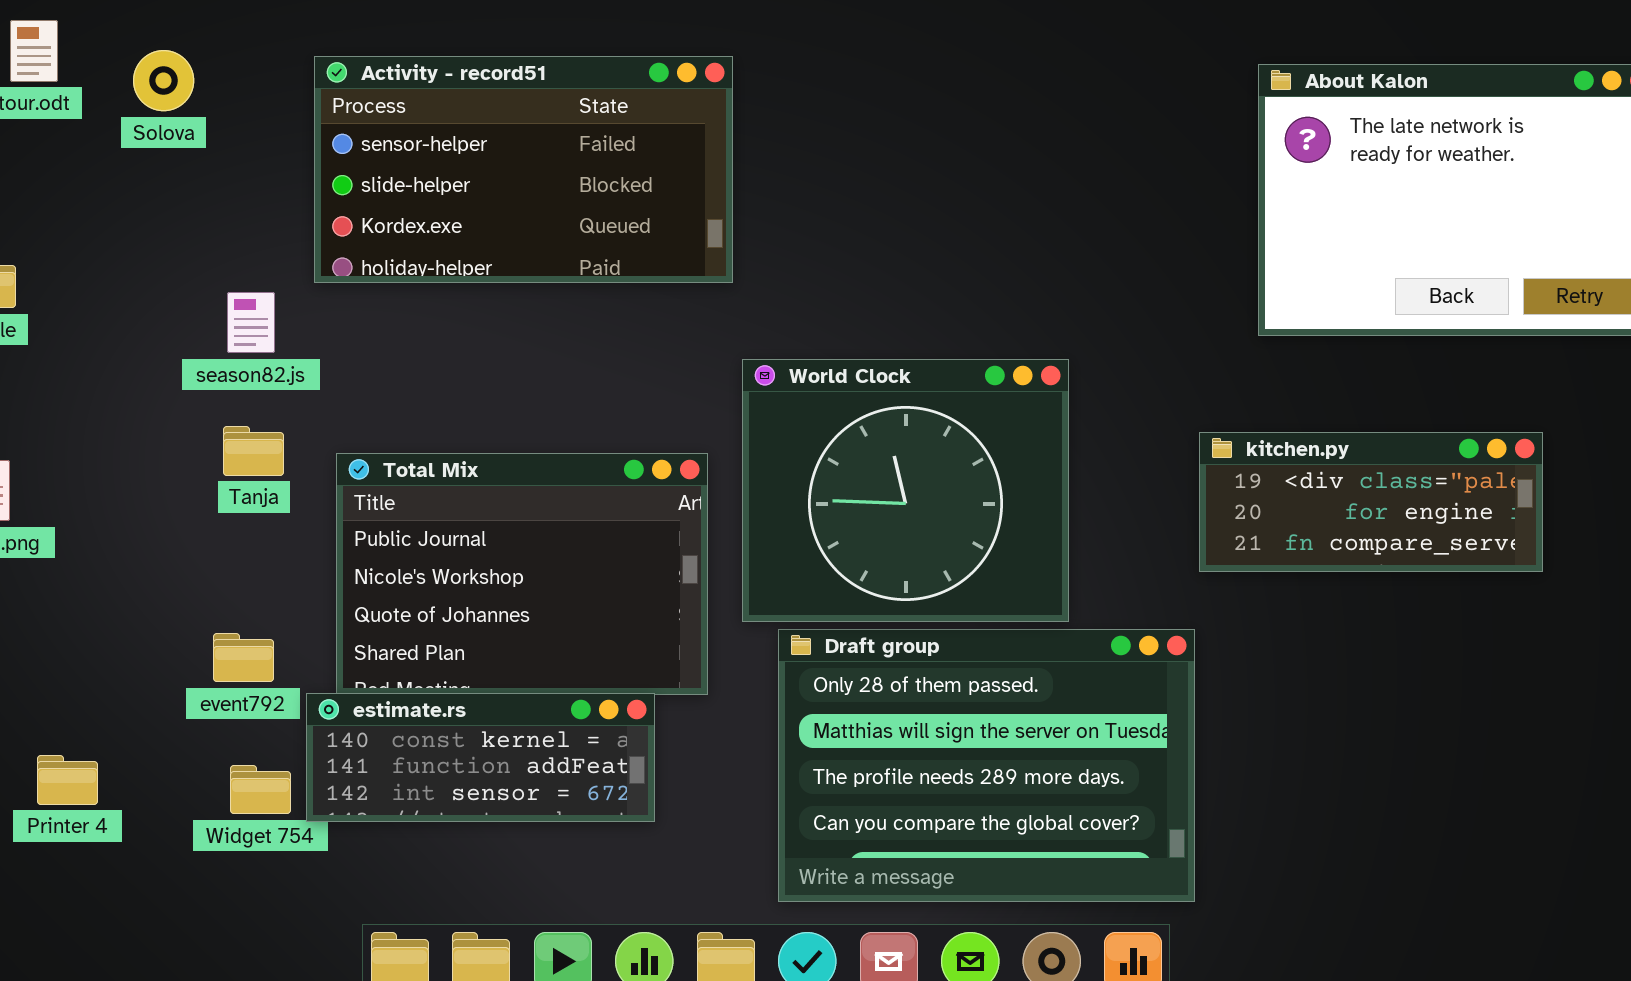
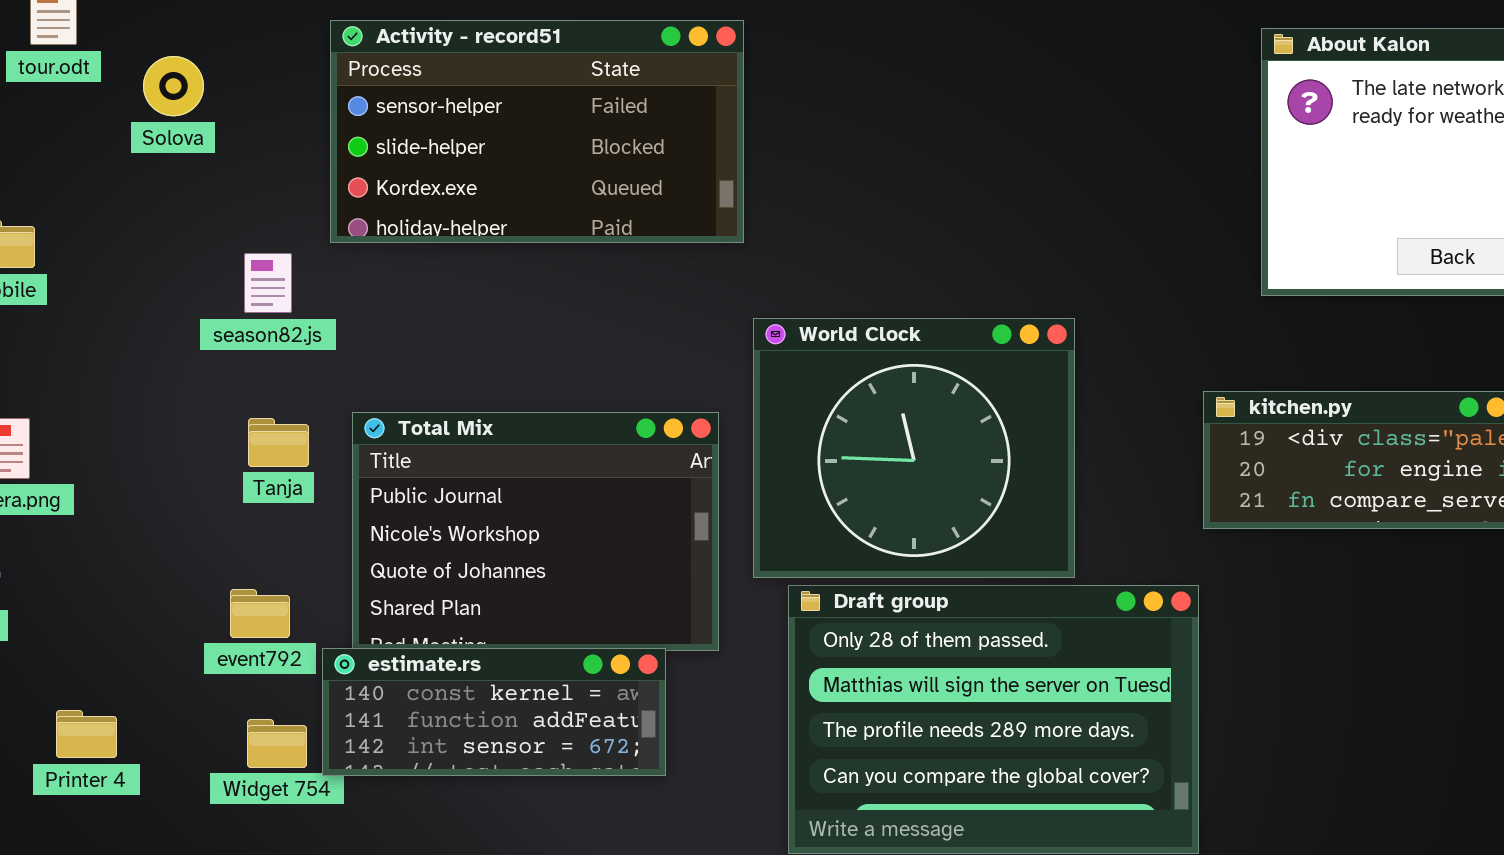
Solova: [133,50,194,111] -> [143,56,204,116], moved
Tanja: [223,426,284,476] -> [248,418,309,467], moved

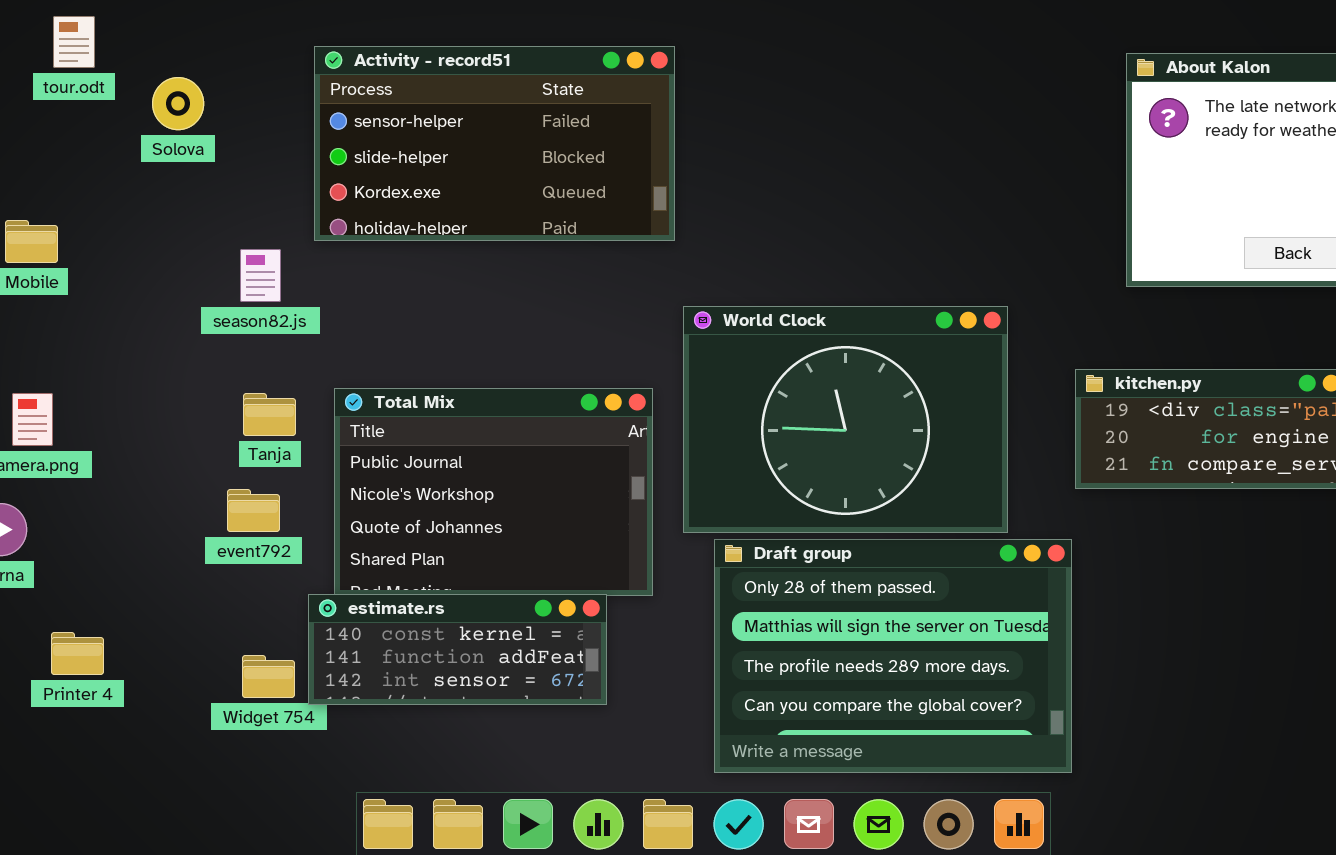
World Clock: [753,318,1075,578] -> [683,306,1008,533], resized
event792: [230,589,290,638] -> [227,489,280,532], moved
Printer 4: [56,710,117,758] -> [51,632,104,675], moved

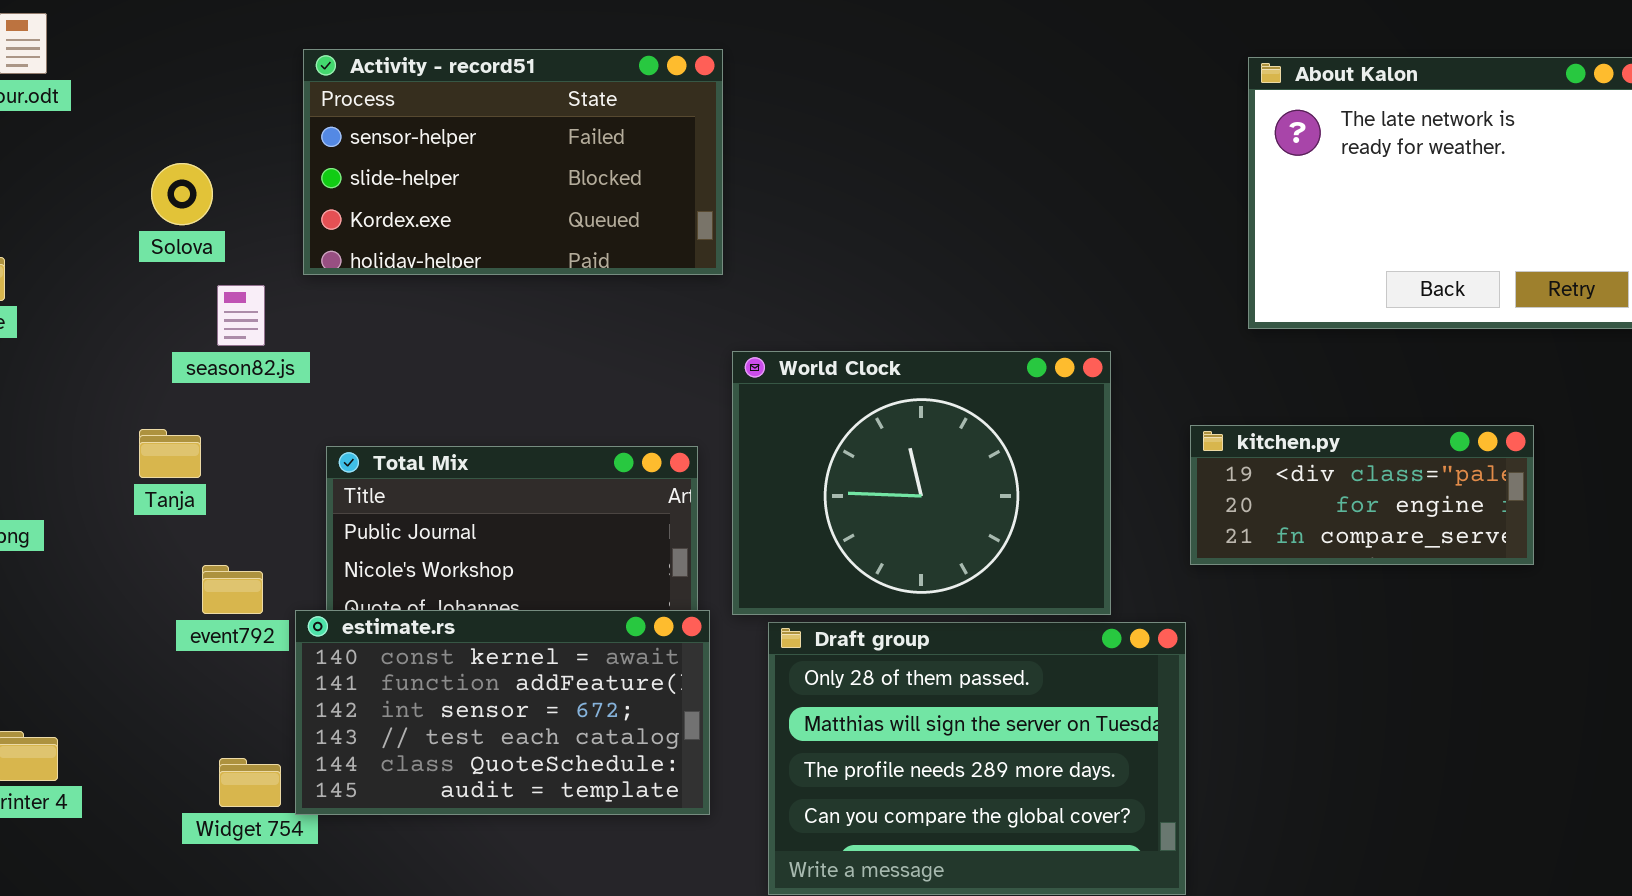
Solova: [152,77,204,130] -> [151,163,213,225], moved
Tanja: [243,393,296,436] -> [139,429,201,478], moved
estimate.rs: [308,594,607,705] -> [295,610,710,815], resized

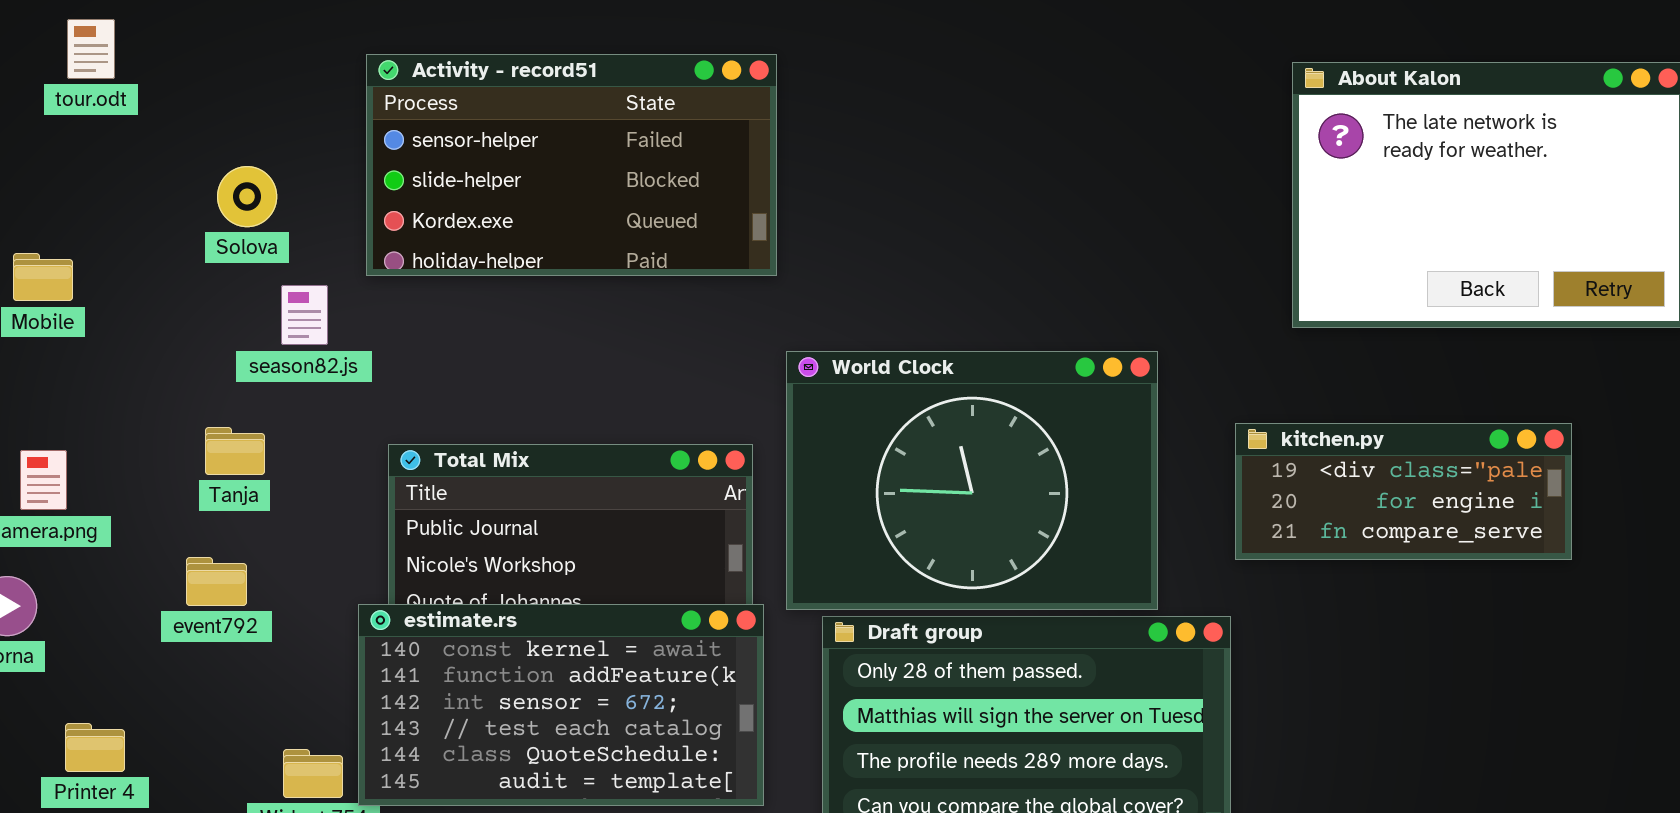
event792: [202,565,263,614] -> [186,557,247,606], moved

